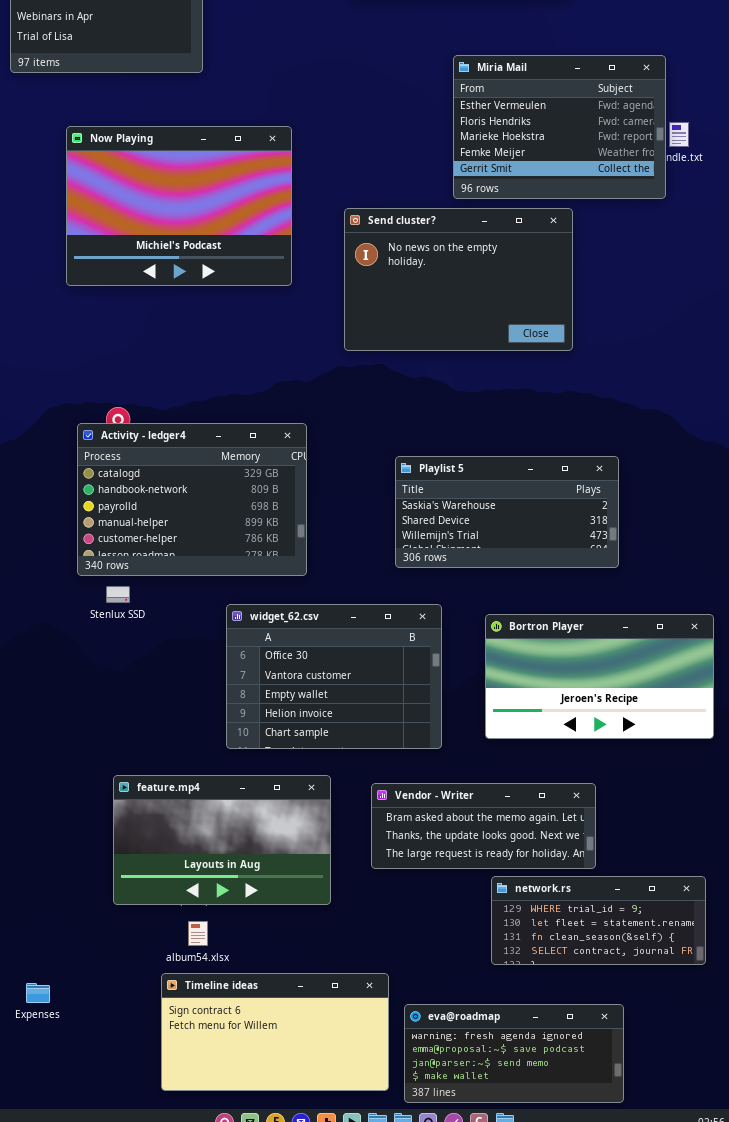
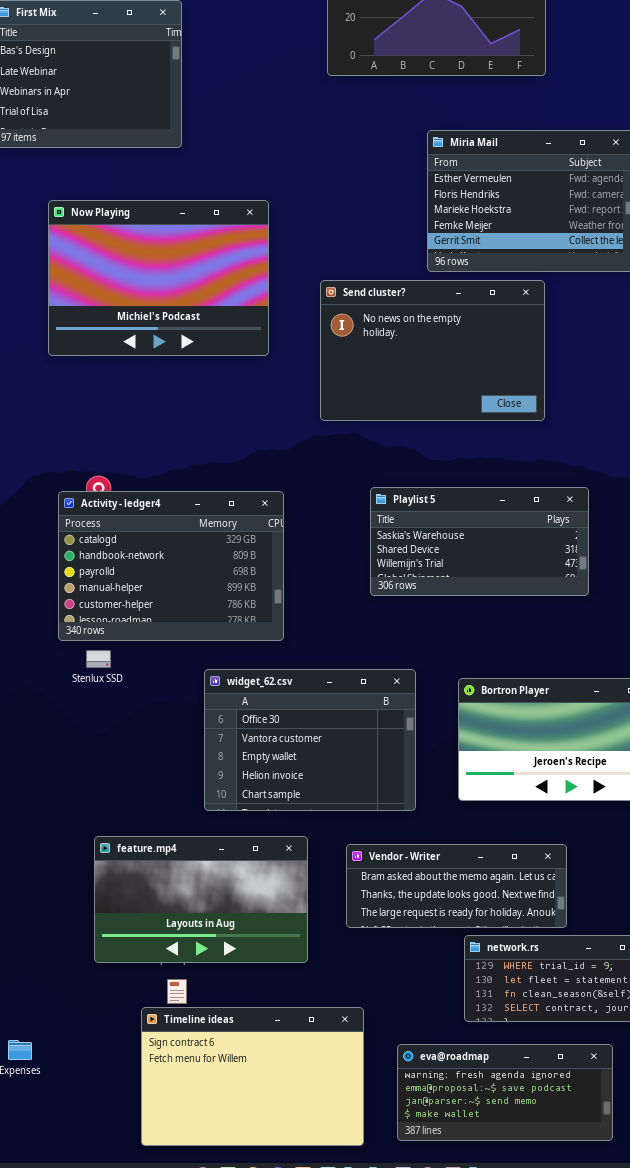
Playlist 5: [395,456,619,568] -> [370,487,589,596], moved
Timeline ideas: [161,973,389,1091] -> [141,1007,364,1146], resized
eva@roadmap: [404,1004,624,1103] -> [397,1044,613,1141], moved

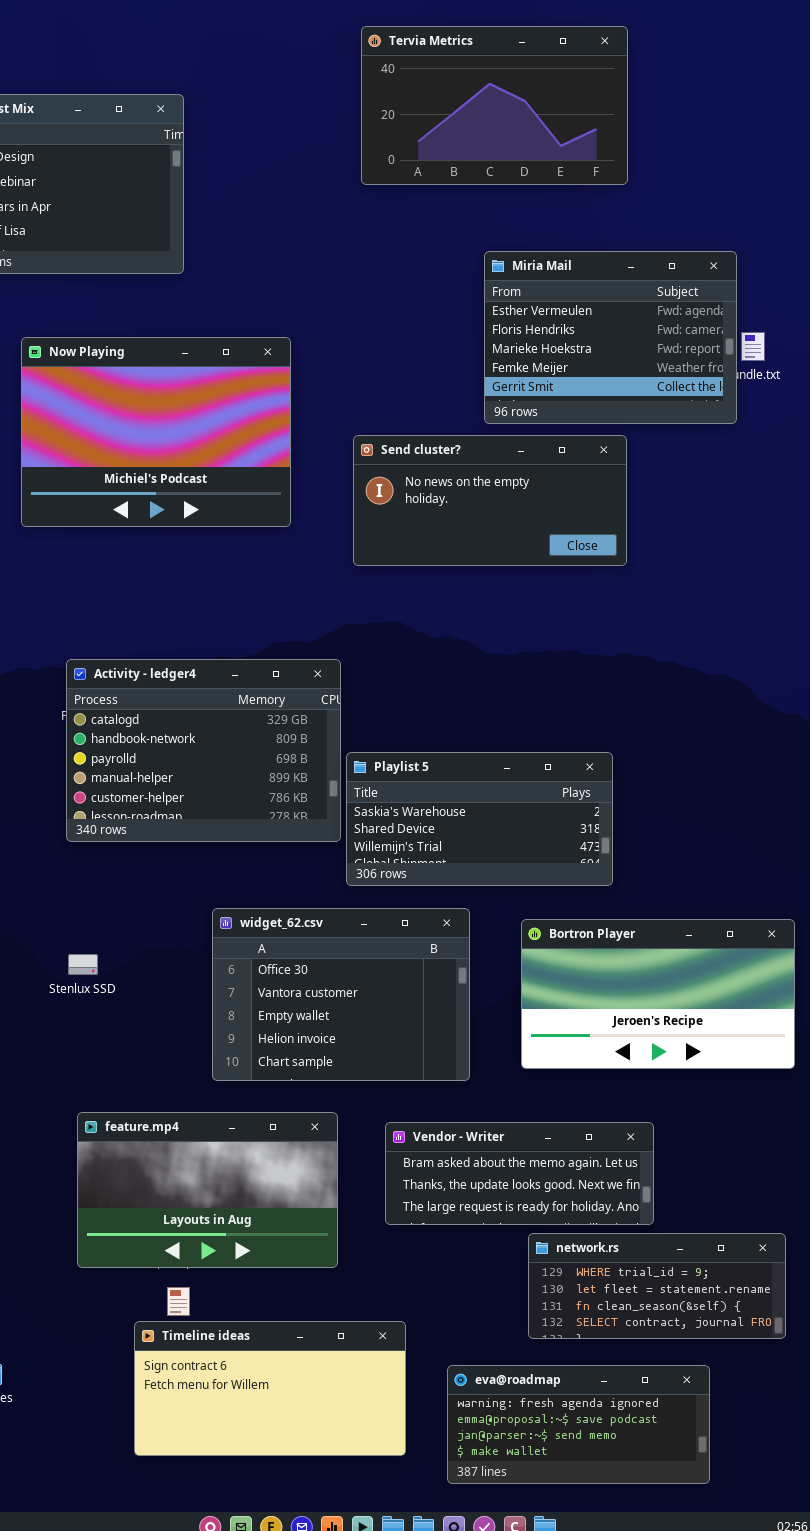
Send cluster?: [320,280,545,421] -> [353,435,627,566], resized
Playlist 5: [370,487,589,596] -> [346,752,613,886], moved
Activity - ledger4: [58,491,284,641] -> [66,659,341,842], moved
Stenlux SSD: [86,650,111,668] -> [68,954,98,975], moved
Timeline ideas: [141,1007,364,1146] -> [134,1321,406,1456], resized

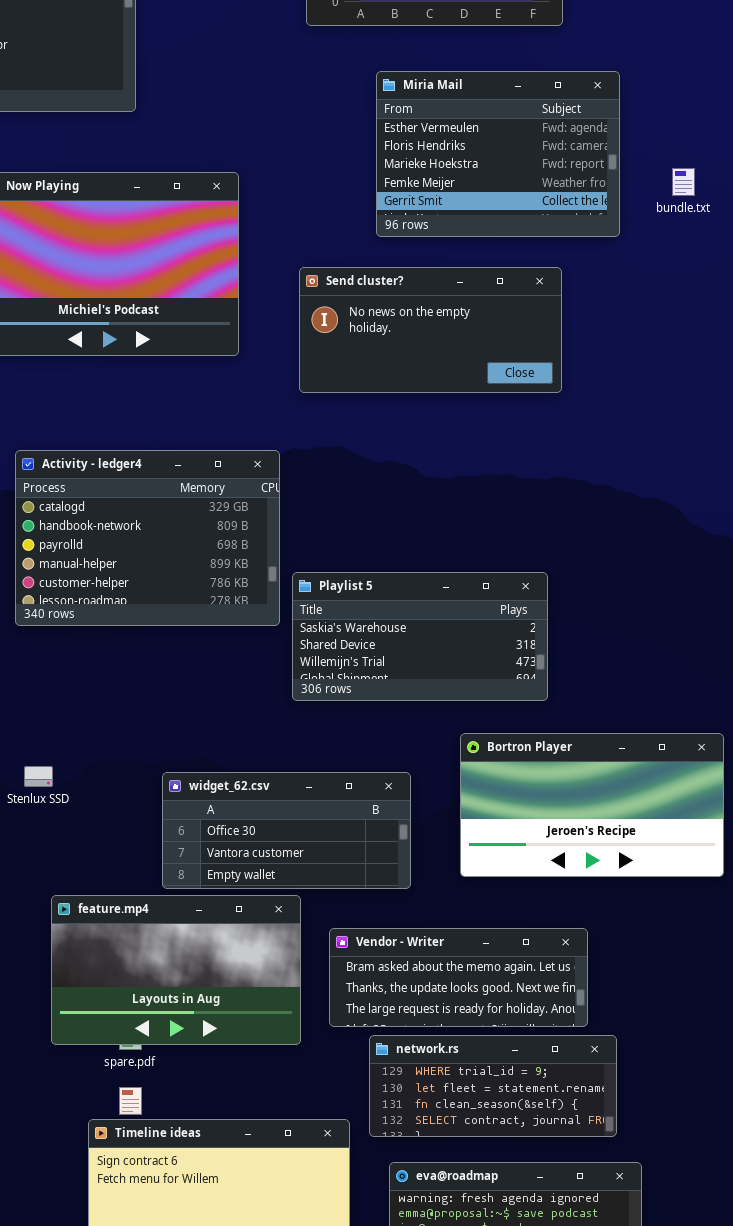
Miria Mail: [484,251,737,424] -> [376,71,620,237], moved
Activity - ledger4: [66,659,341,842] -> [15,450,280,626], moved
widget_62.csv: [212,908,470,1081] -> [162,772,411,889], resized
feature.mp4: [77,1112,338,1268] -> [51,895,301,1045], moved
network.rs: [528,1233,786,1339] -> [369,1035,617,1137], moved

